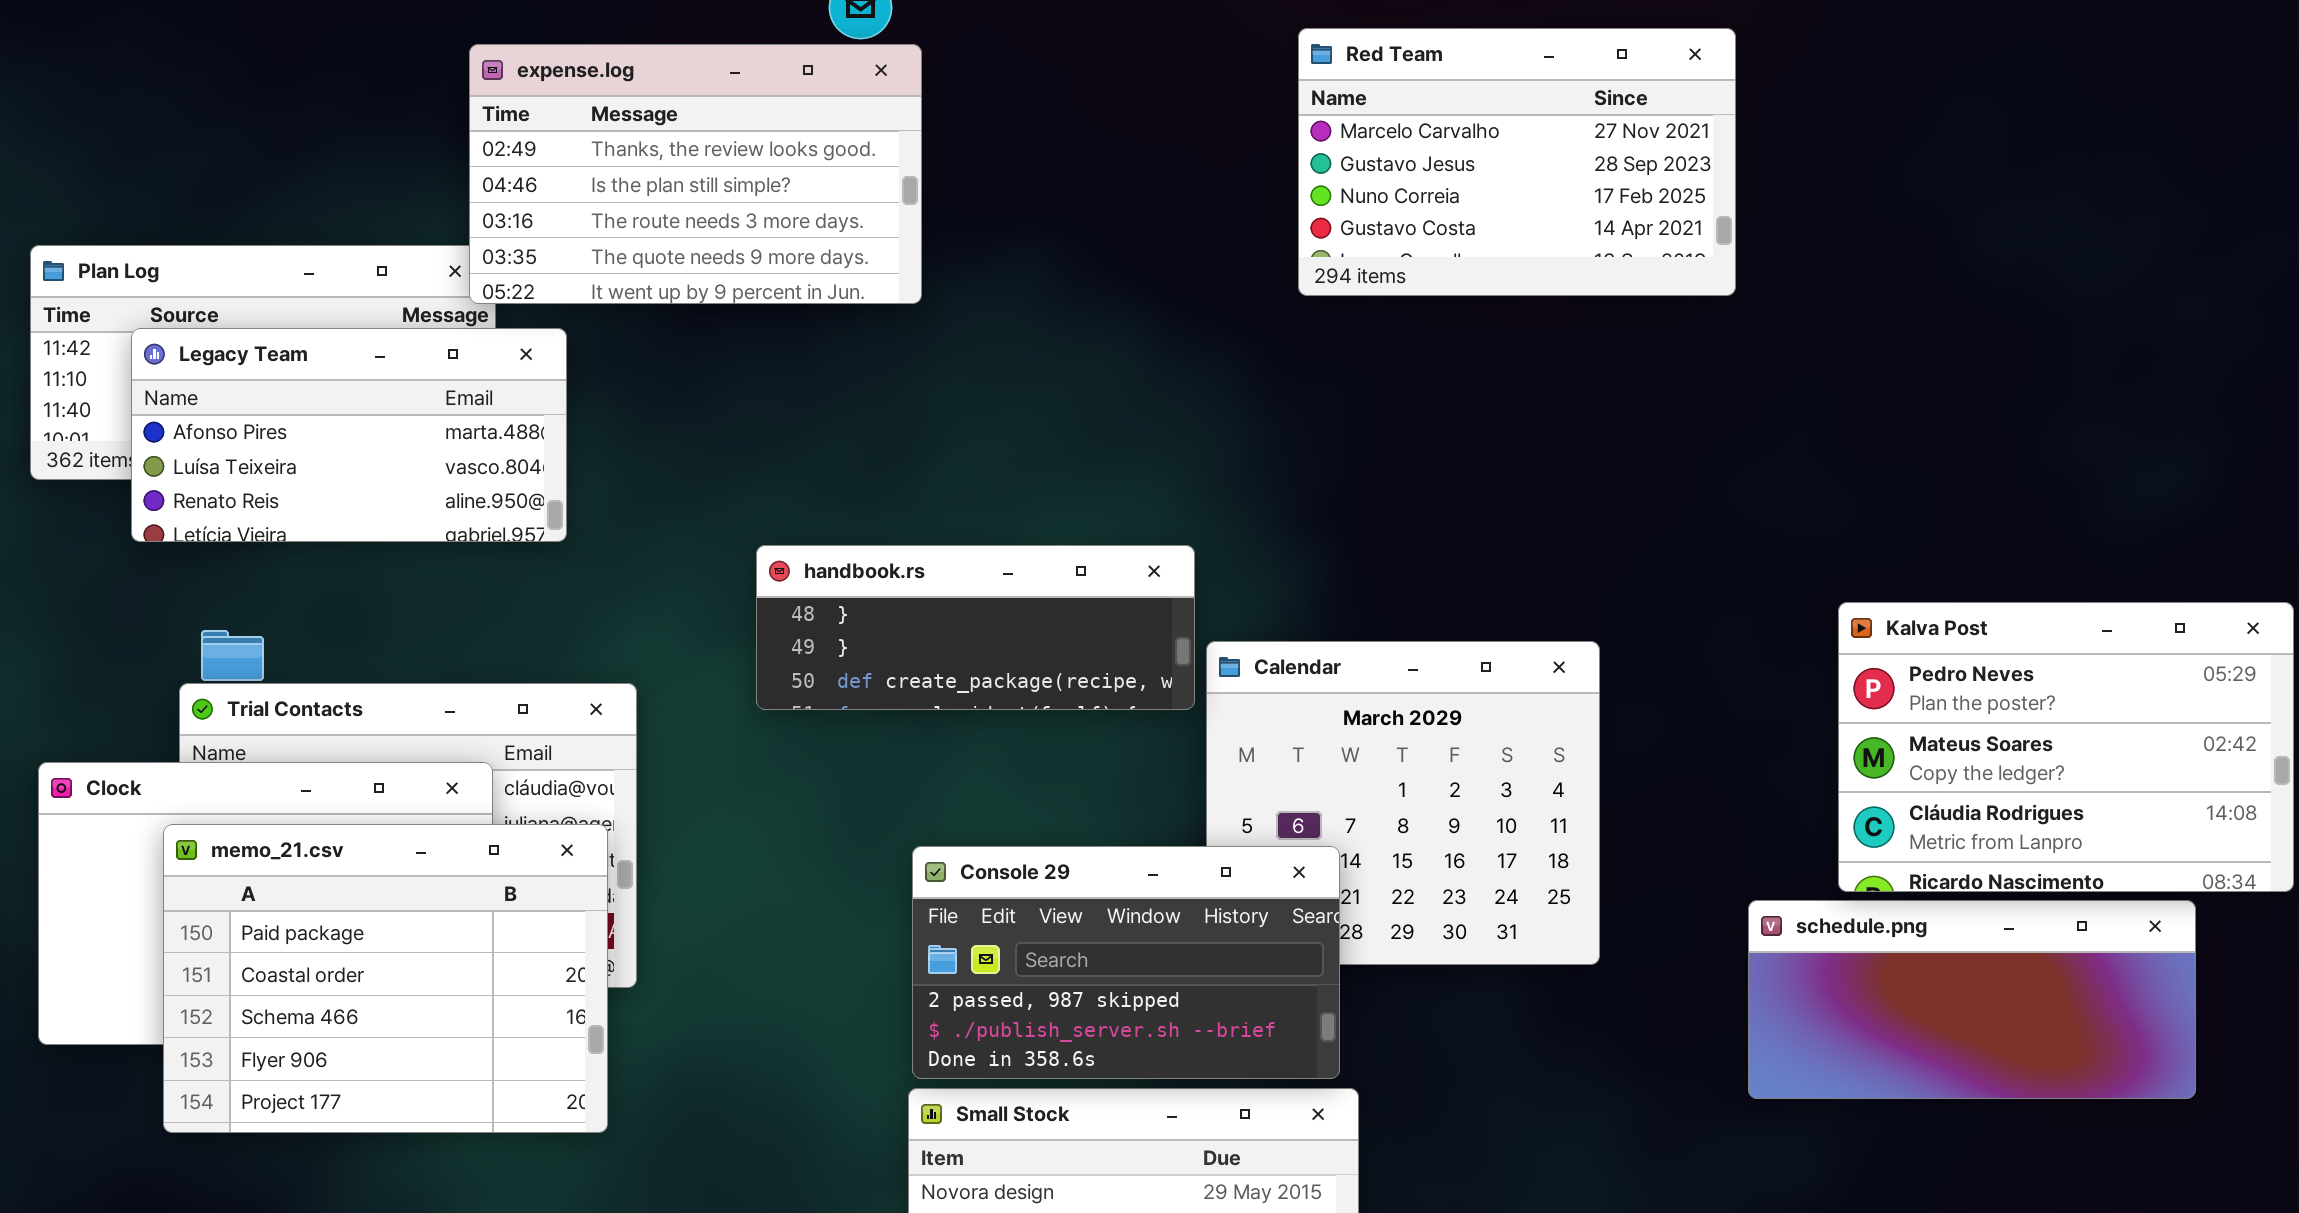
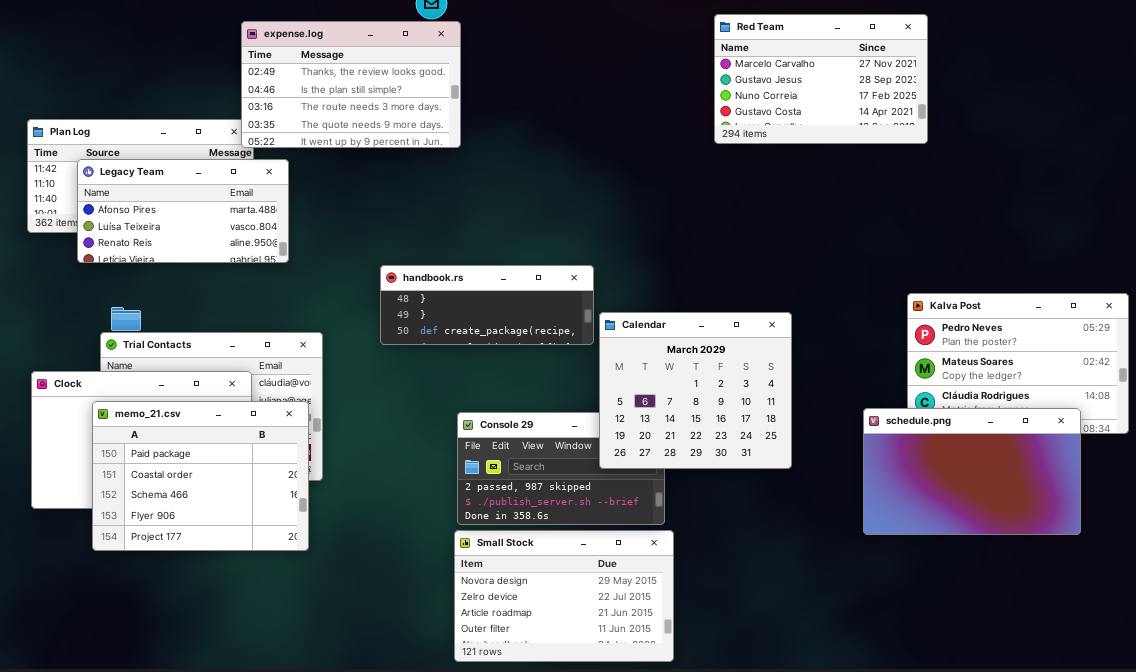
Red Team: [1298,28,1736,296] -> [714,14,928,144], moved
Calendar: [1206,641,1600,965] -> [599,312,792,469], raised
schedule.png: [1748,900,2196,1099] -> [863,408,1081,535], resized

